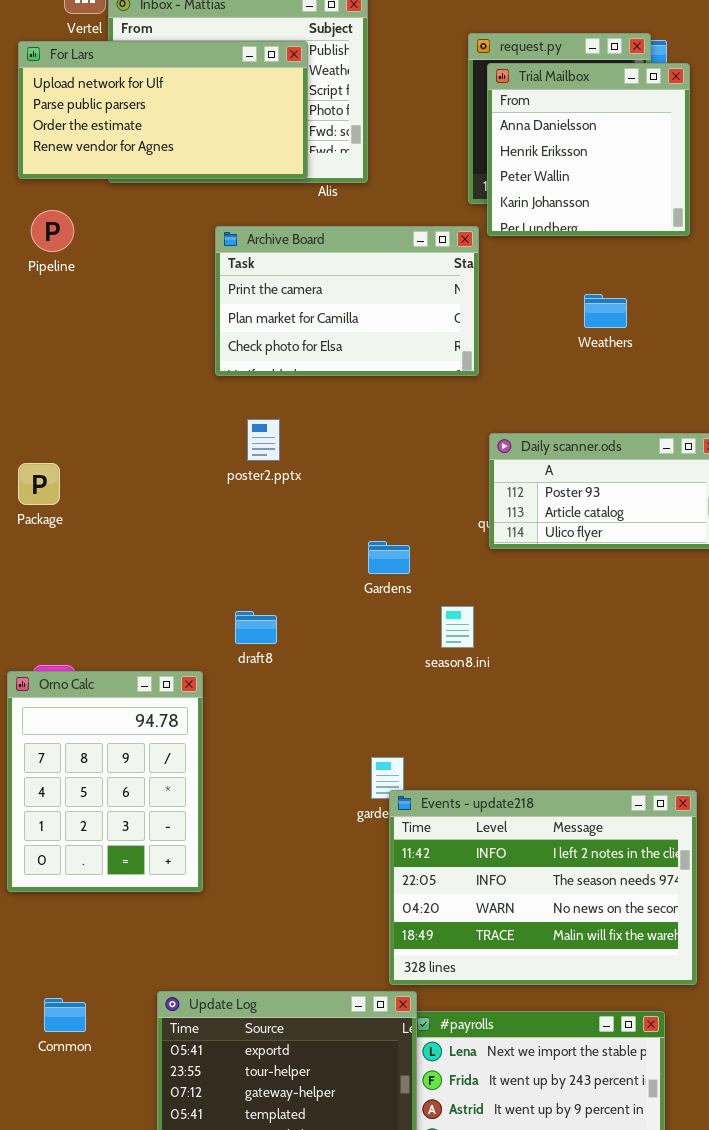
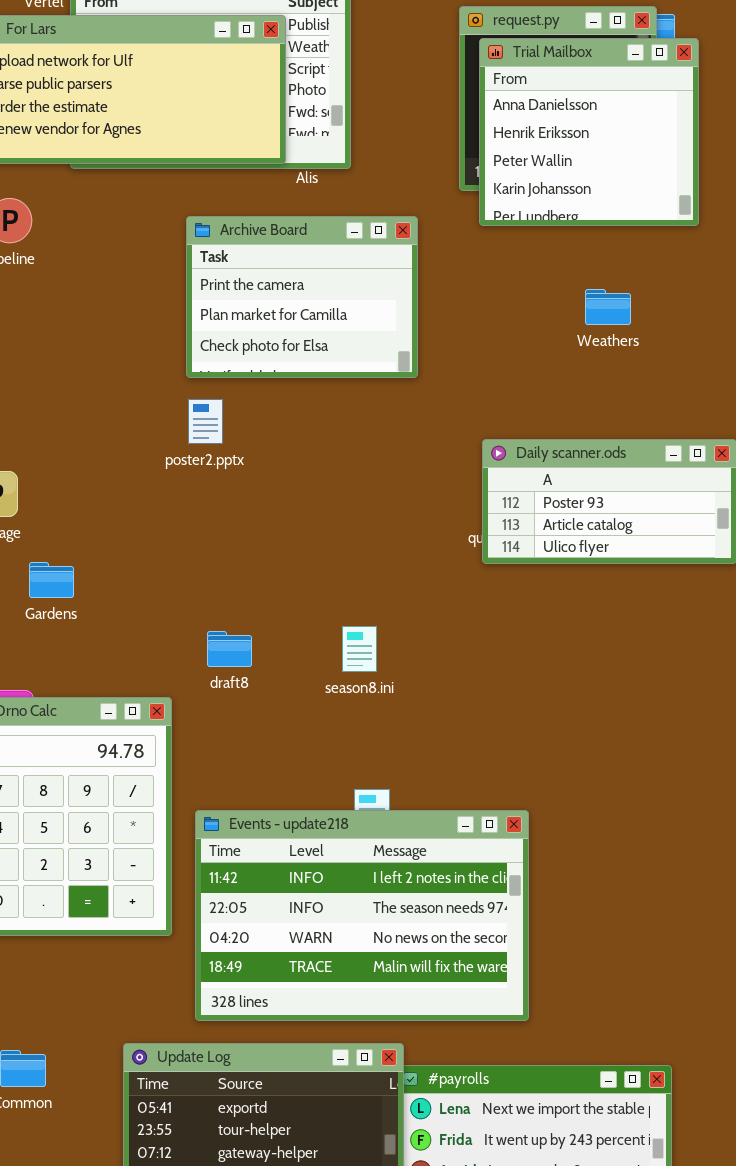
Archive Board: [215,226,479,376] -> [186,216,418,378], resized
poster2.pptx: [247,419,280,461] -> [188,399,223,444], moved
Gardens: [368,541,410,574] -> [29,562,74,598], moved
season8.ini: [441,606,474,648] -> [342,626,377,672], moved
Events - update218: [389,790,697,985] -> [195,810,529,1021], moved

